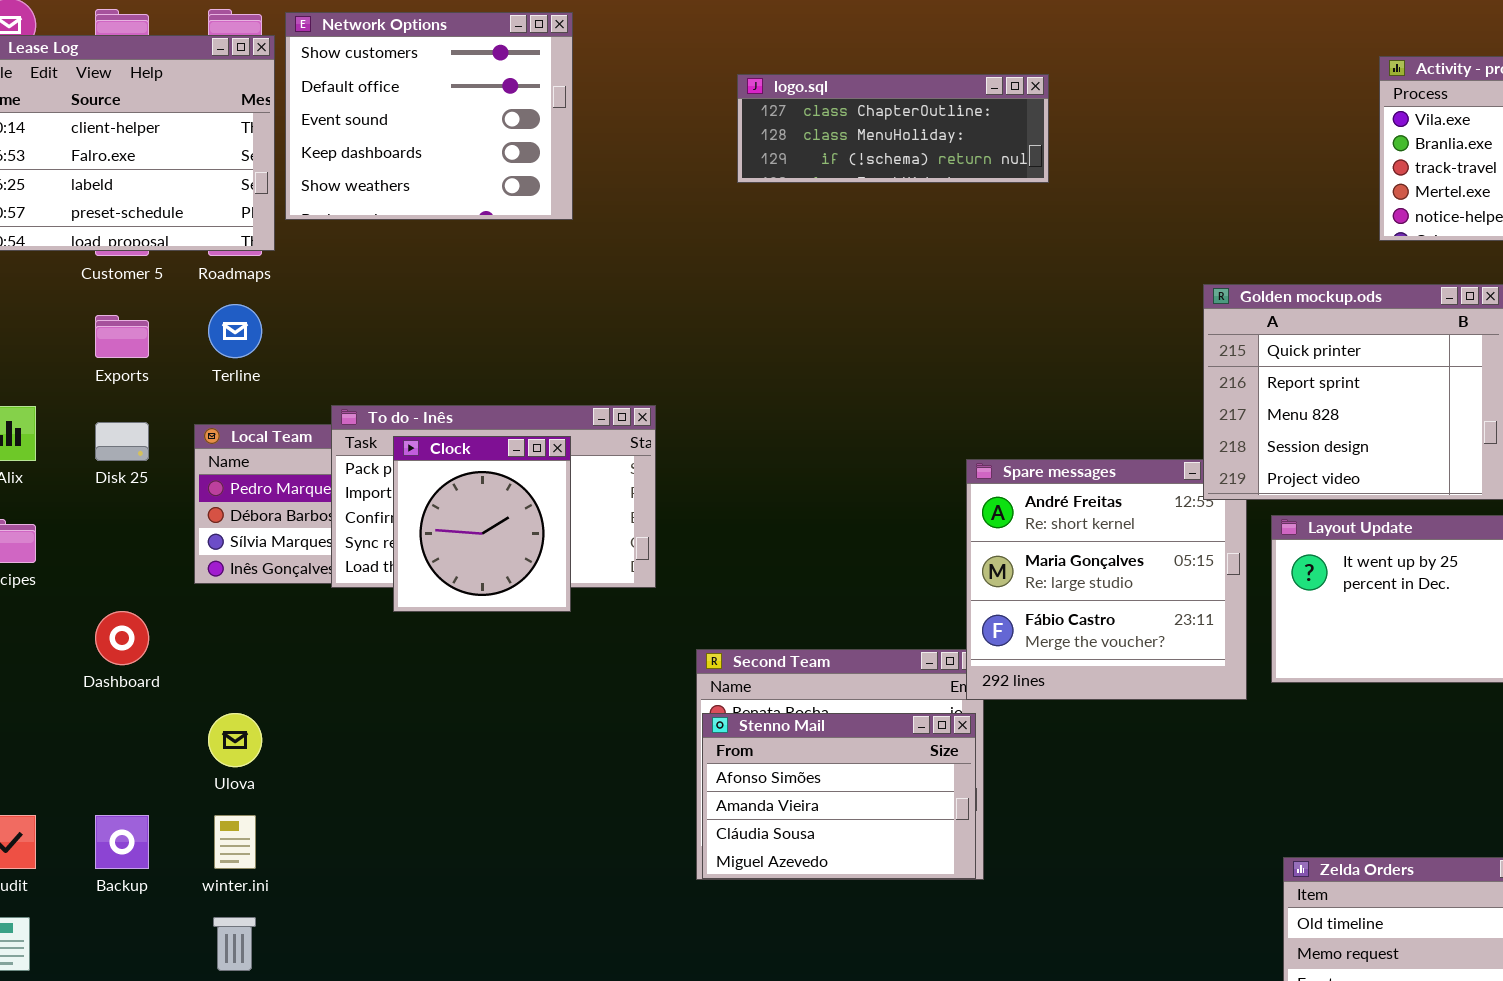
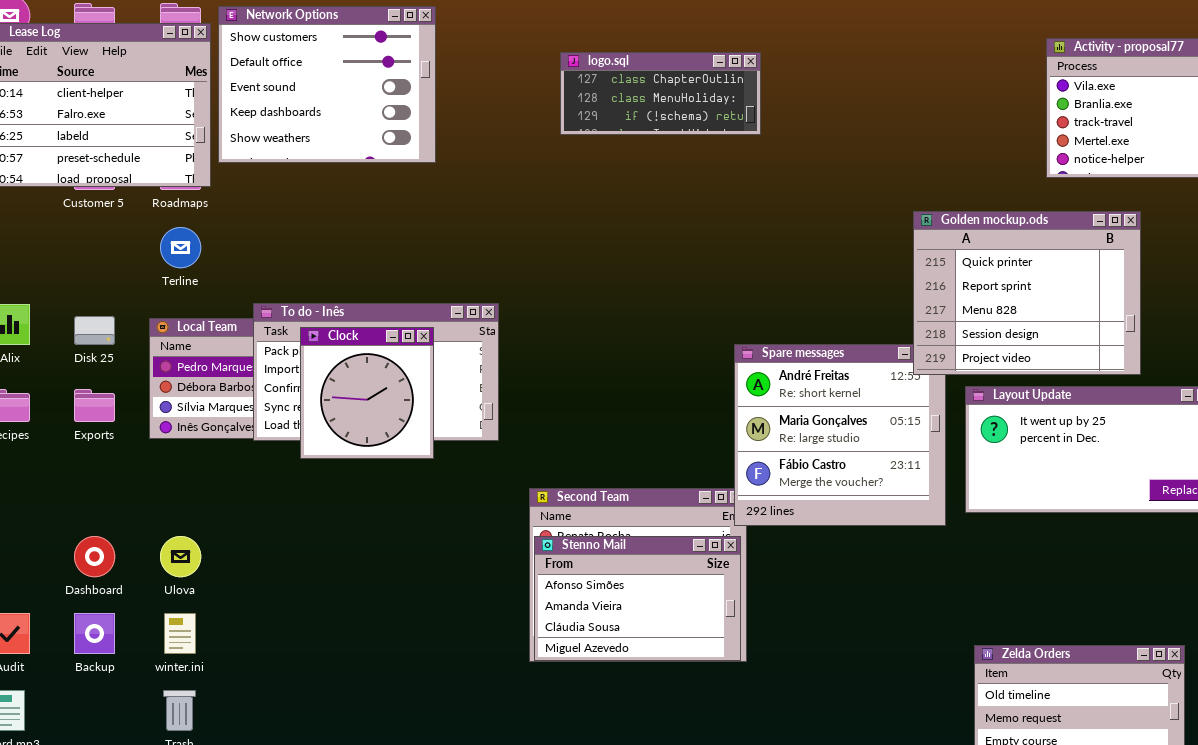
logo.sql: [737,74,1049,183] -> [560,52,761,135], resized
Exports: [95,315,149,358] -> [74,389,115,422], moved
Dashboard: [95,611,149,665] -> [74,536,115,577], moved

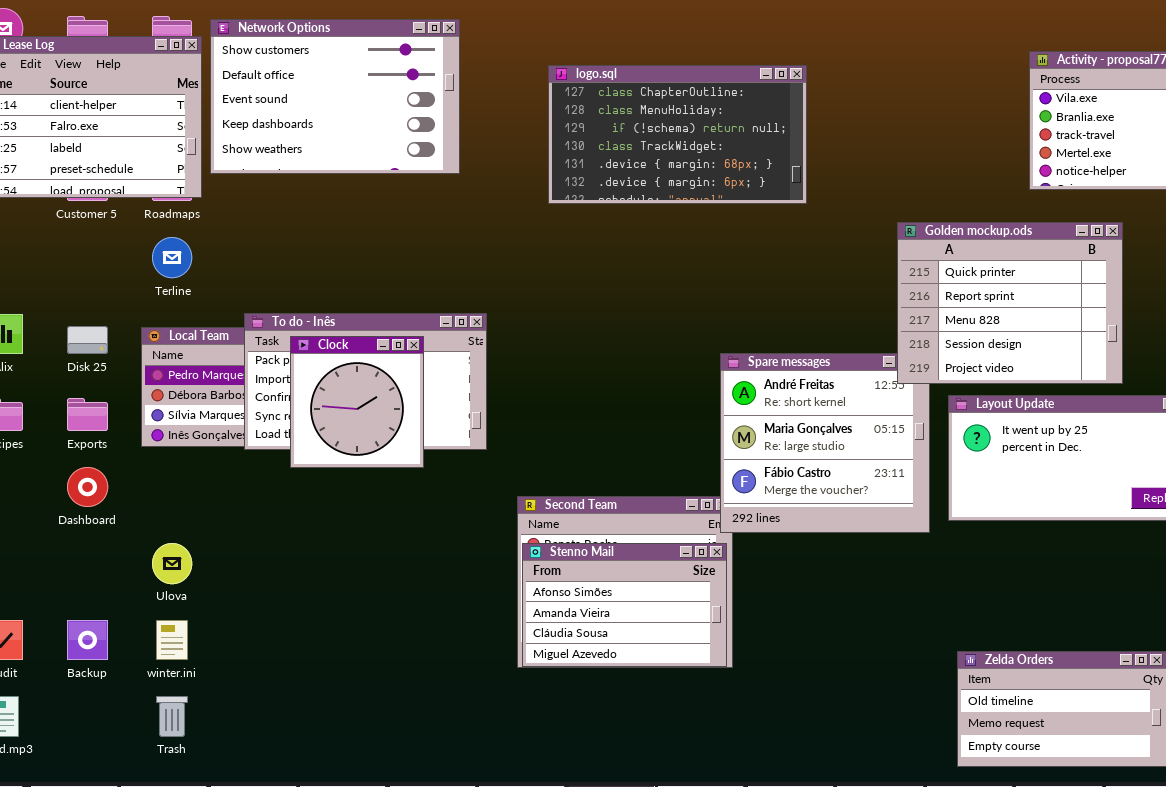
Network Options: [218,6,436,163] -> [210,19,460,174], resized
logo.sql: [560,52,761,135] -> [548,65,807,204], resized
Dashboard: [74,536,115,577] -> [67,467,108,507], moved

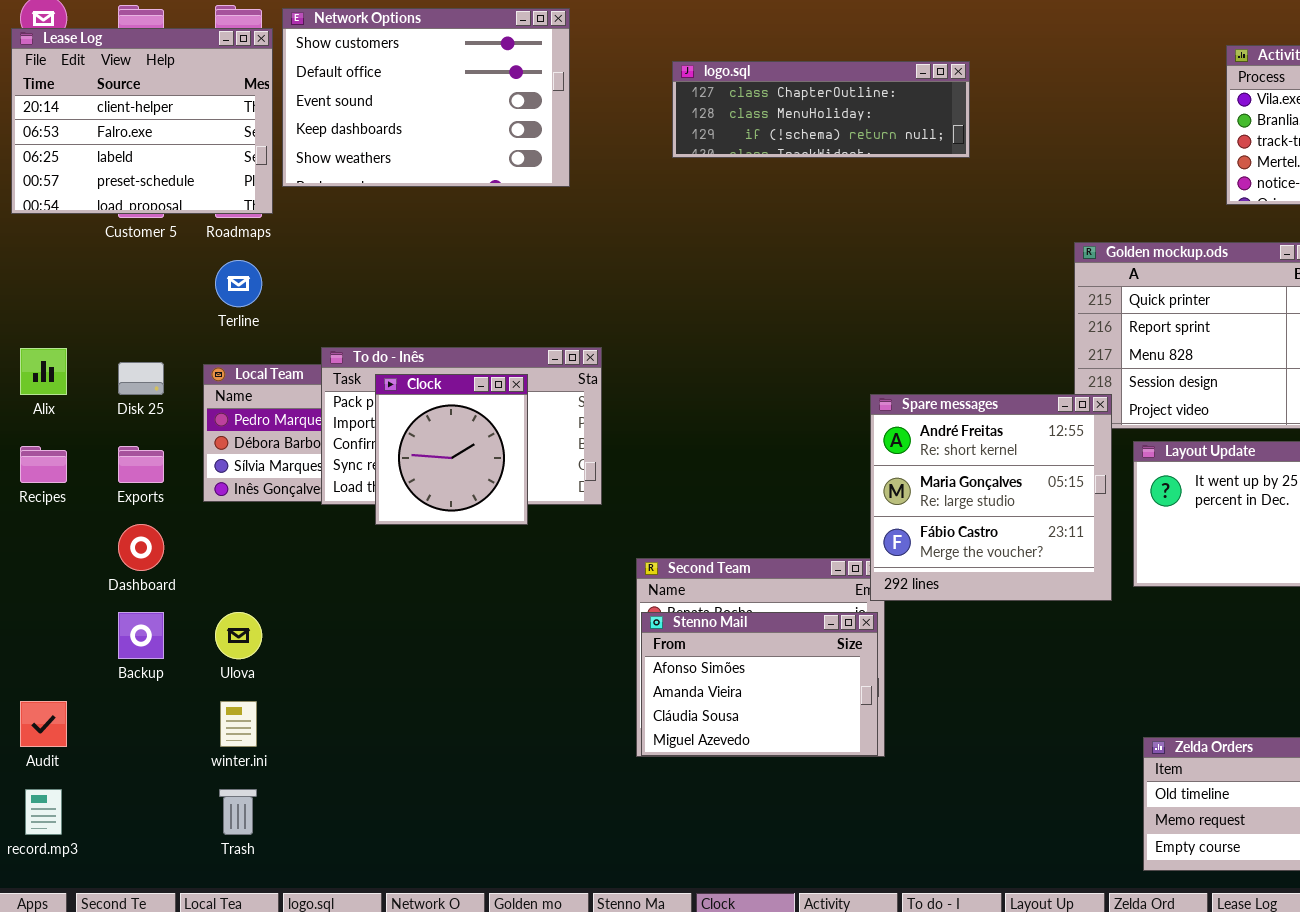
logo.sql: [548,65,807,204] -> [672,61,970,158], resized
Spare messages: [720,353,930,533] -> [870,394,1112,601], raised
Backup: [67,620,108,660] -> [118,612,164,659], moved

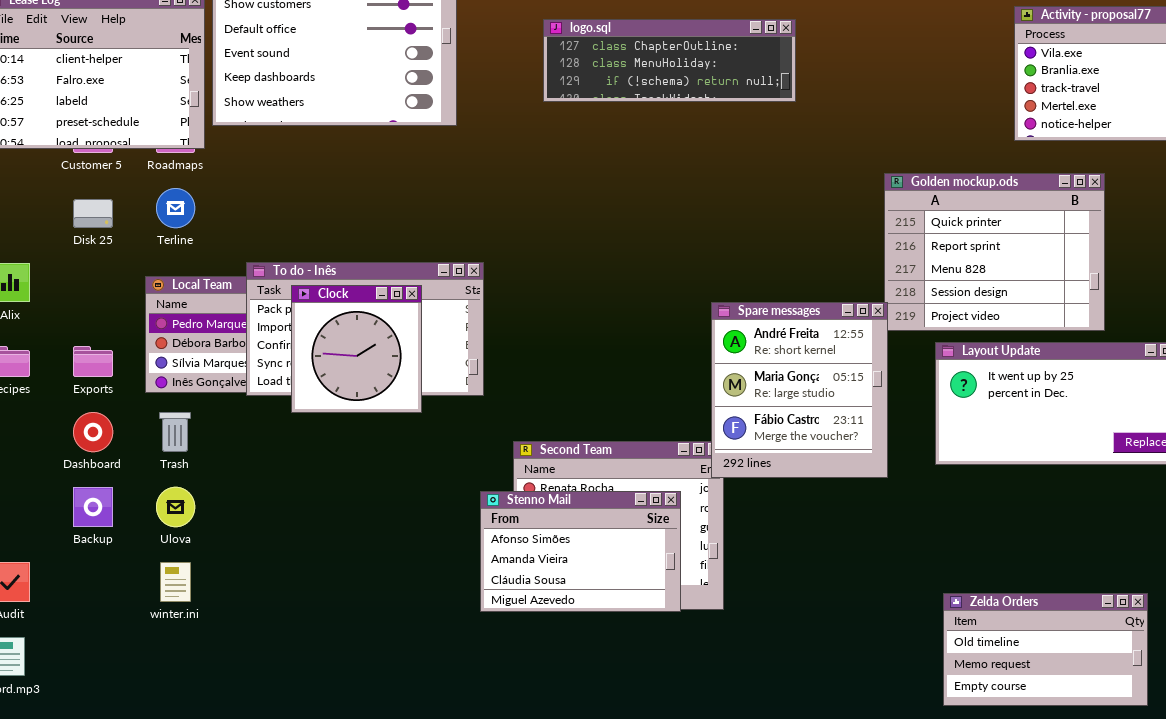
Disk 25: [118,362,164,395] -> [73,199,113,228], moved
Spare messages: [870,394,1112,601] -> [711,302,888,478], resized
Stenno Mail: [641,612,878,756] -> [480,491,681,612], moved
Trash: [219,789,257,835] -> [159,412,191,452], moved

